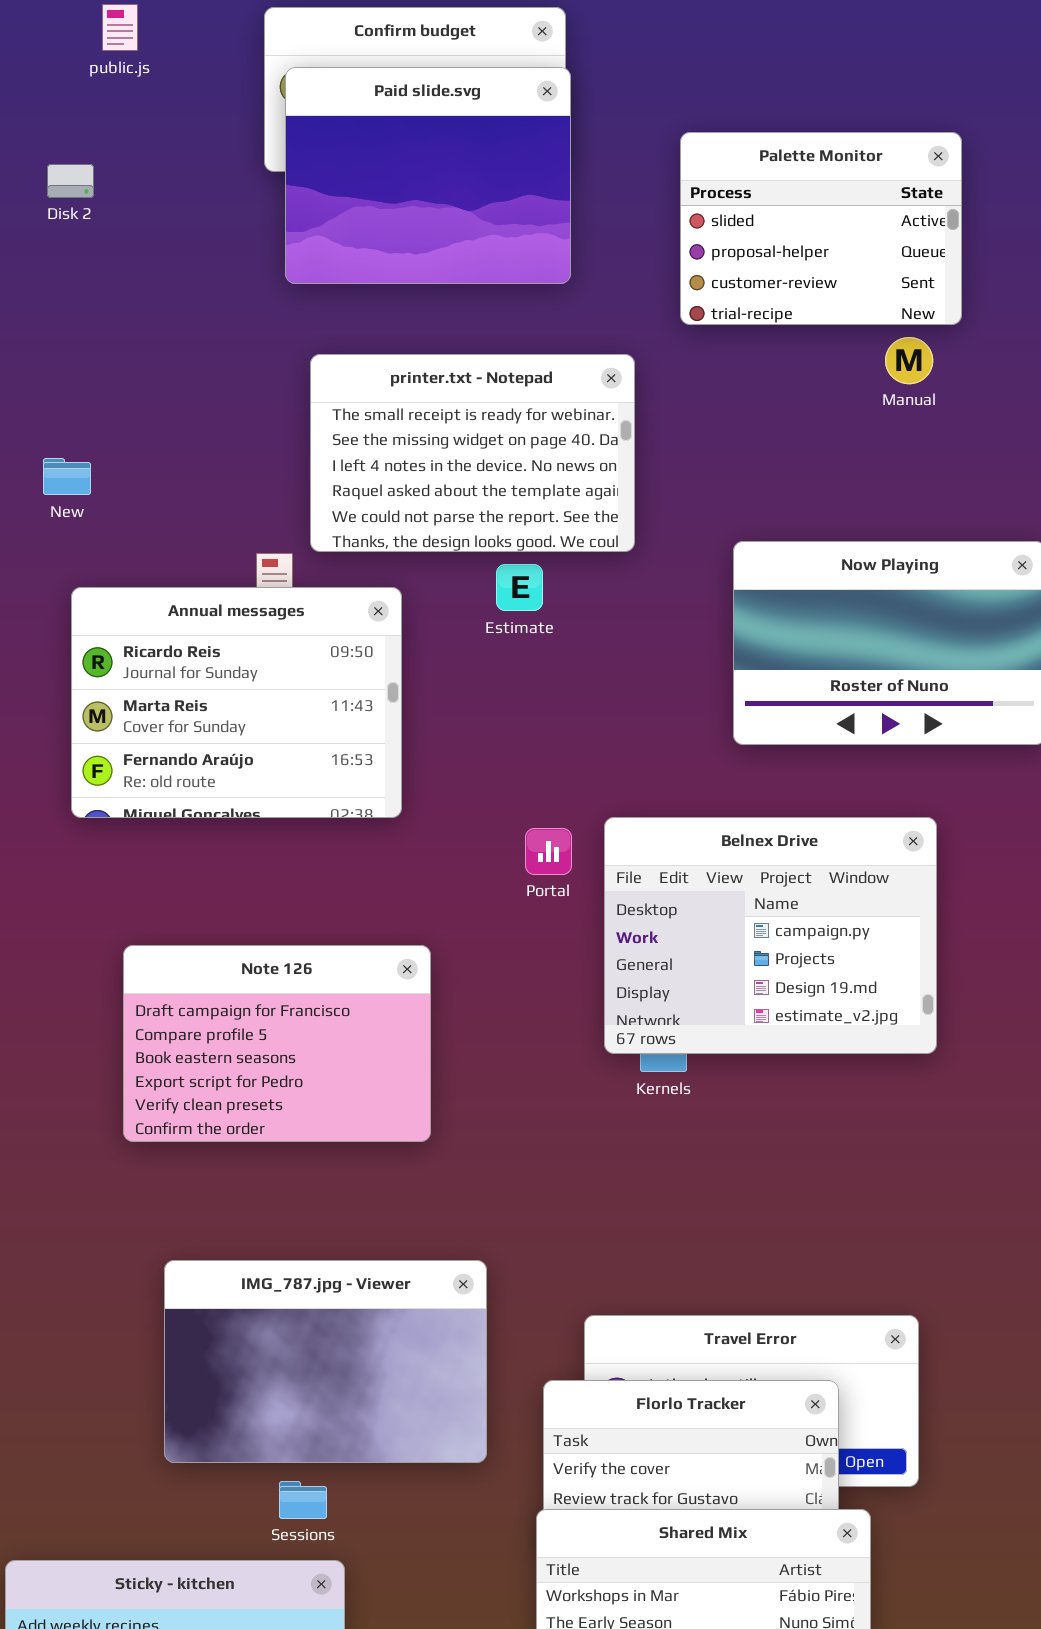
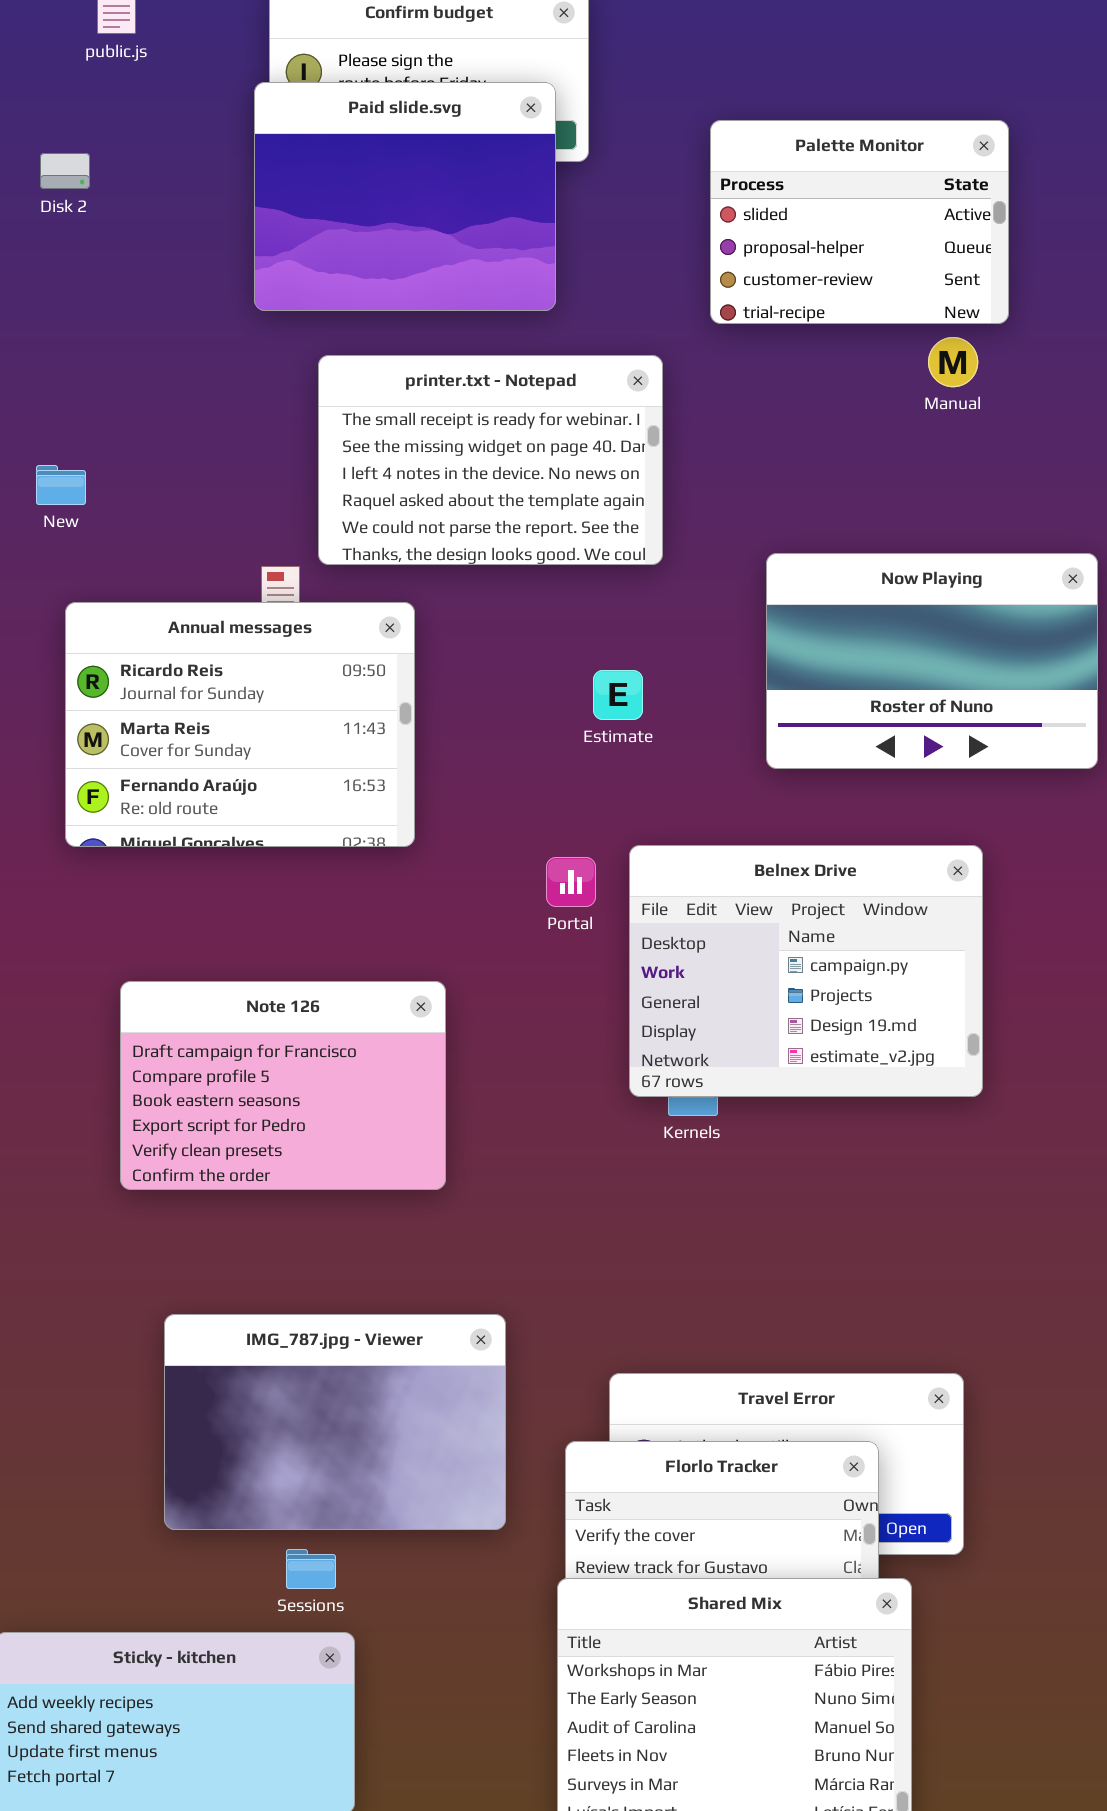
Paid slide.svg: [285,67,571,284] -> [254,82,556,311], moved
Estimate: [496,564,543,611] -> [593,670,643,720], moved

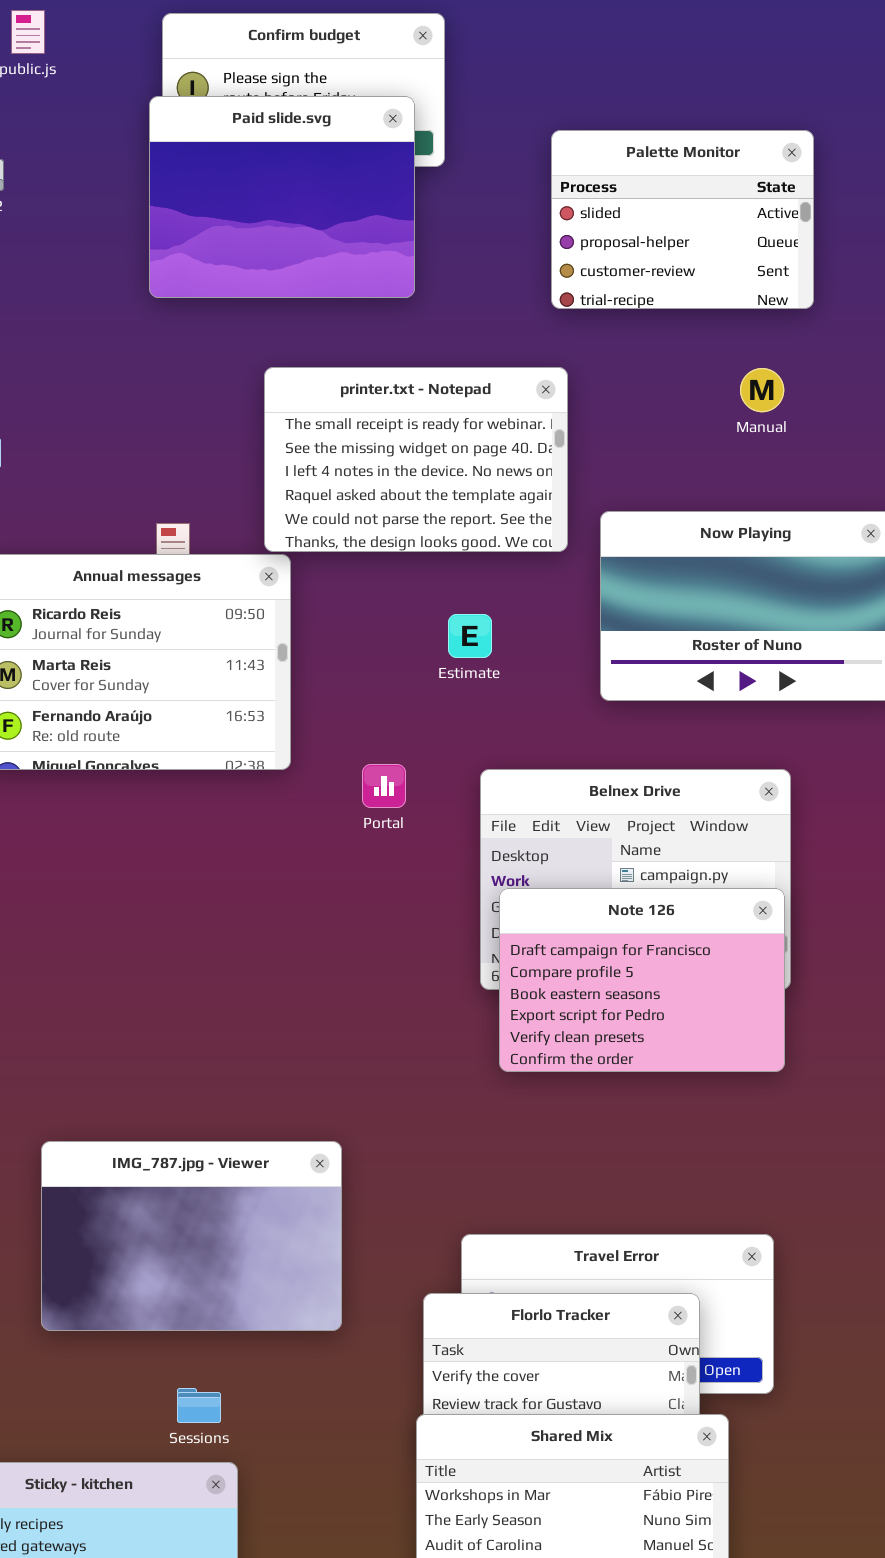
Manual: [928,337,978,387] -> [740,368,784,412], moved
printer.txt - Notepad: [318,355,663,565] -> [264,367,568,552], moved
Portal: [546,857,596,907] -> [362,764,406,808], moved
Note 126: [120,981,446,1190] -> [499,888,785,1072], moved
IMG_787.jpg - Viewer: [164,1314,506,1530] -> [41,1141,342,1331], moved

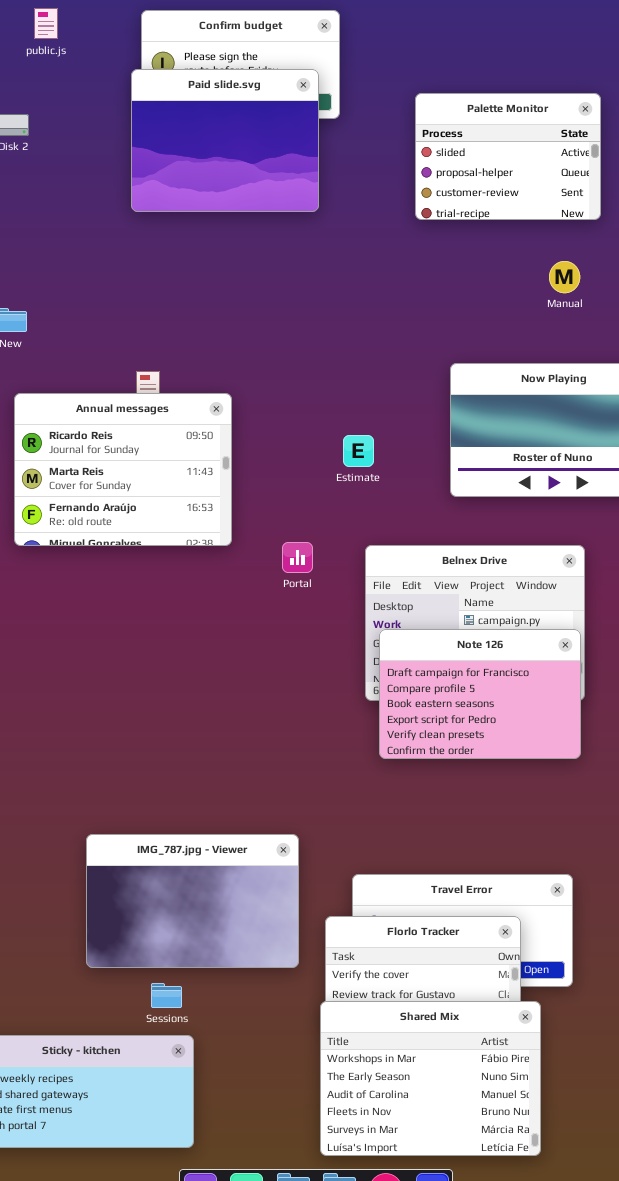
printer.txt - Notepad: [264,367,568,552] -> none, closed
IMG_787.jpg - Viewer: [41,1141,342,1331] -> [86,834,299,968], moved

